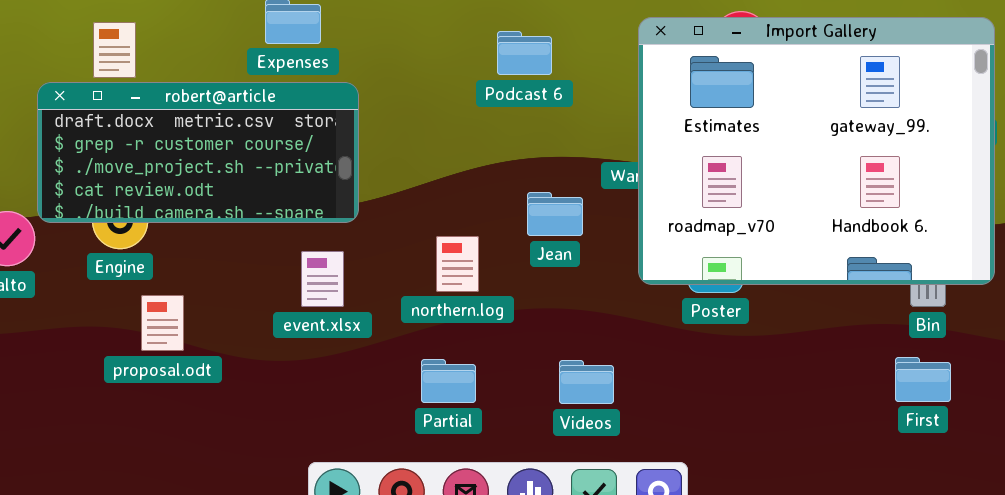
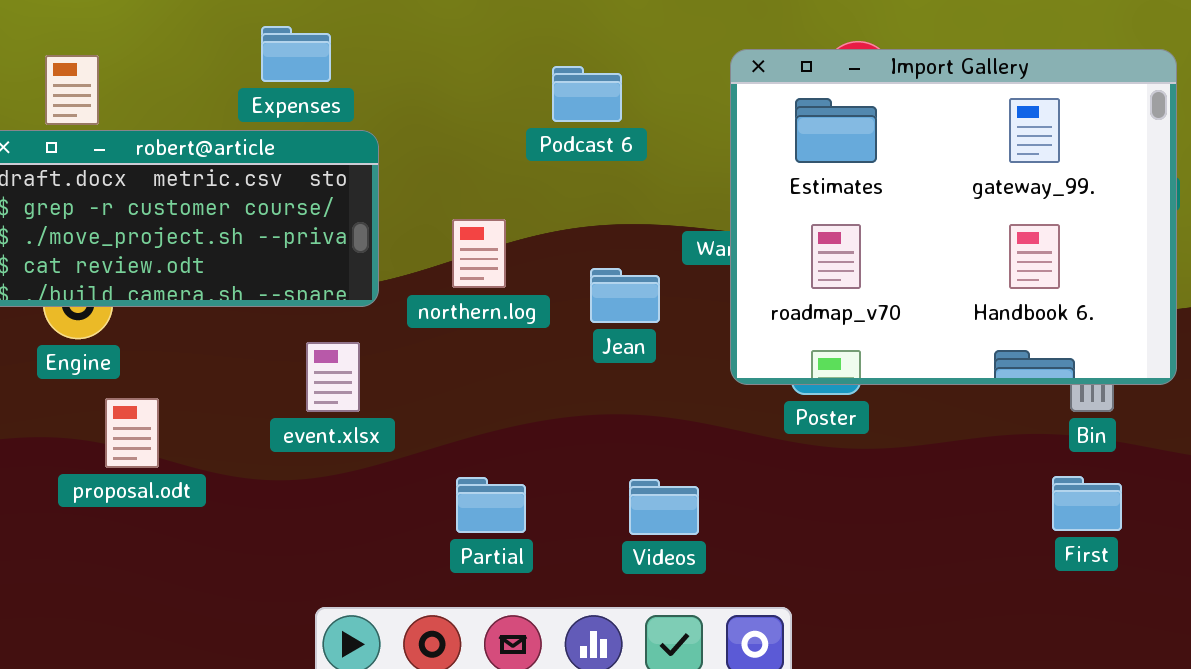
northern.log: [436,236,479,292] -> [452,219,506,288], moved

